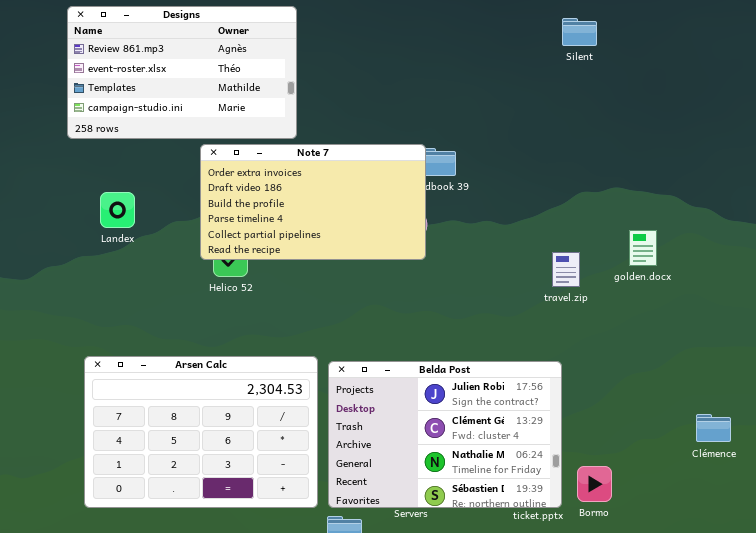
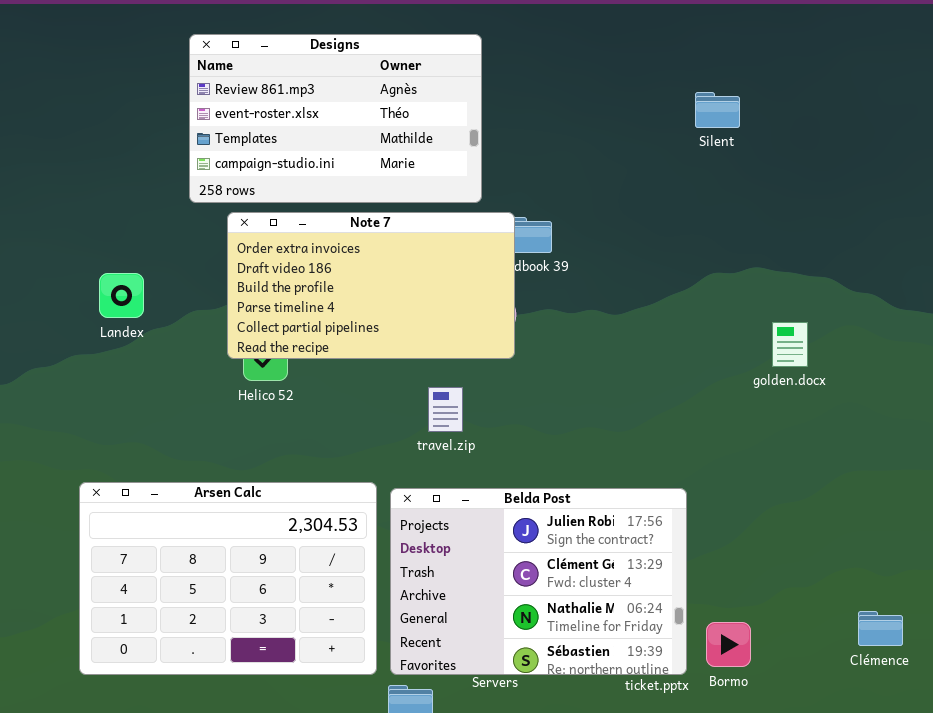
Designs: [67,6,297,139] -> [189,34,482,203], moved
Silent: [562,18,597,46] -> [695,92,740,128], moved
travel.zip: [552,252,580,287] -> [428,387,463,432], moved
Clémence: [696,414,731,442] -> [858,611,903,646], moved

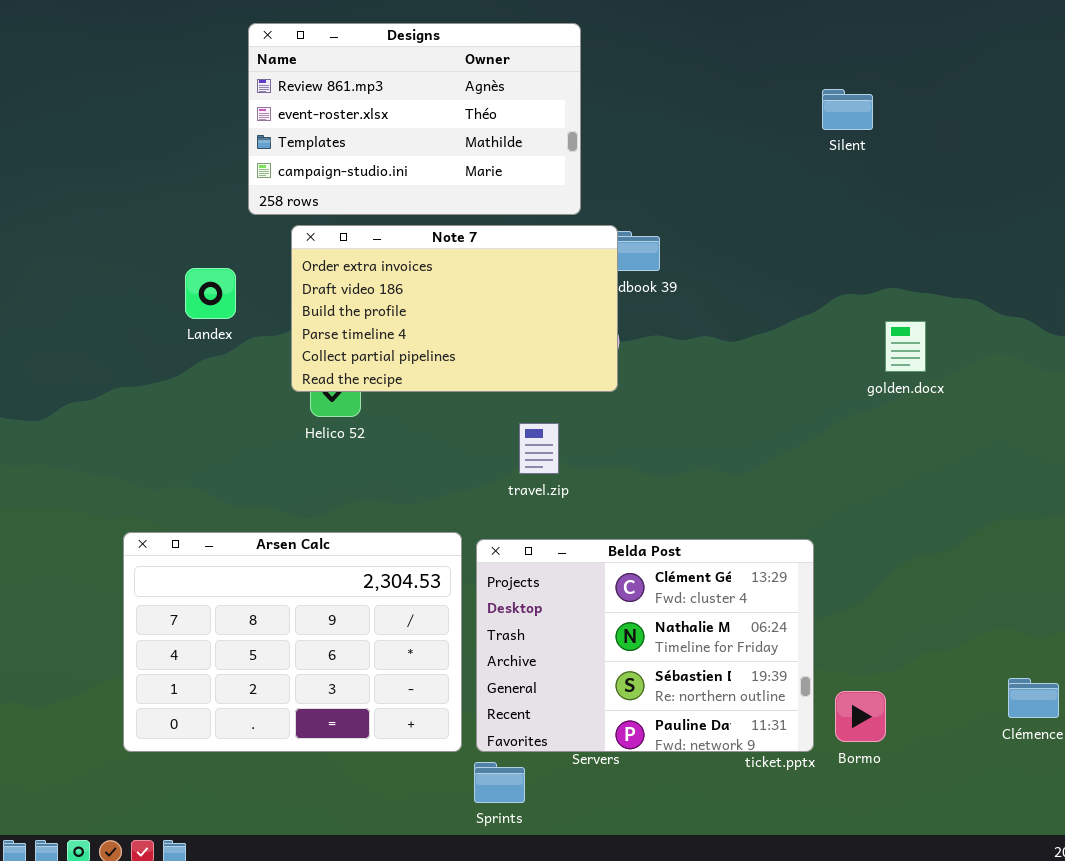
Landex: [99,273,144,318] -> [185,268,236,319], moved
golden.docx: [772,322,808,367] -> [885,321,926,372], moved
Belda Post: [390,488,687,675] -> [476,539,814,752], scrolled down 1 row

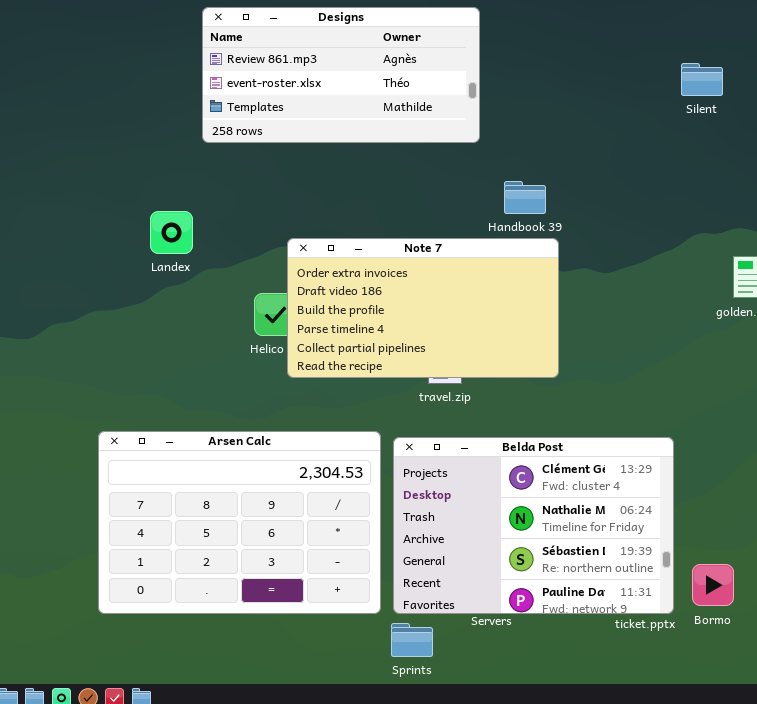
Designs: [248,23,581,215] -> [202,7,480,143], resized
Note 7: [291,225,618,392] -> [287,238,559,378], moved

